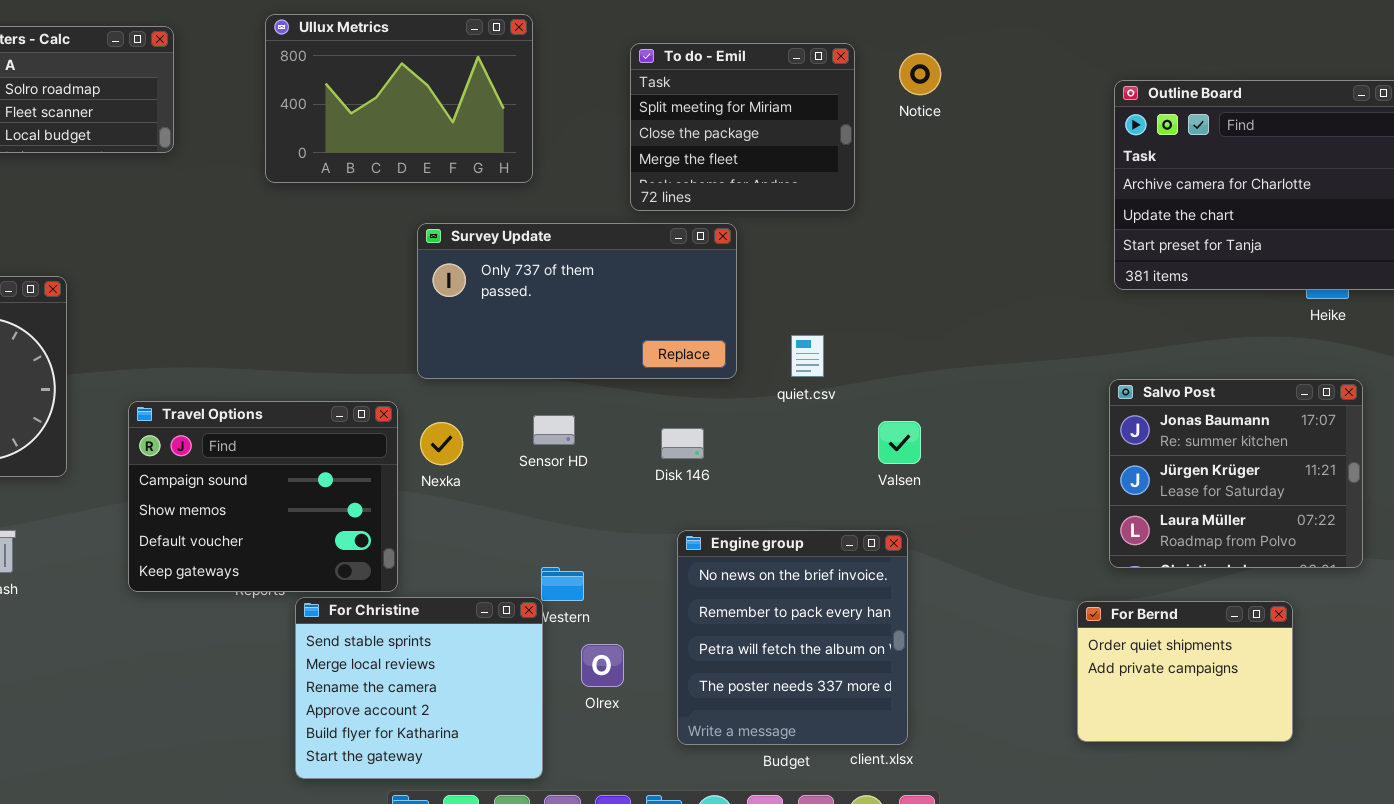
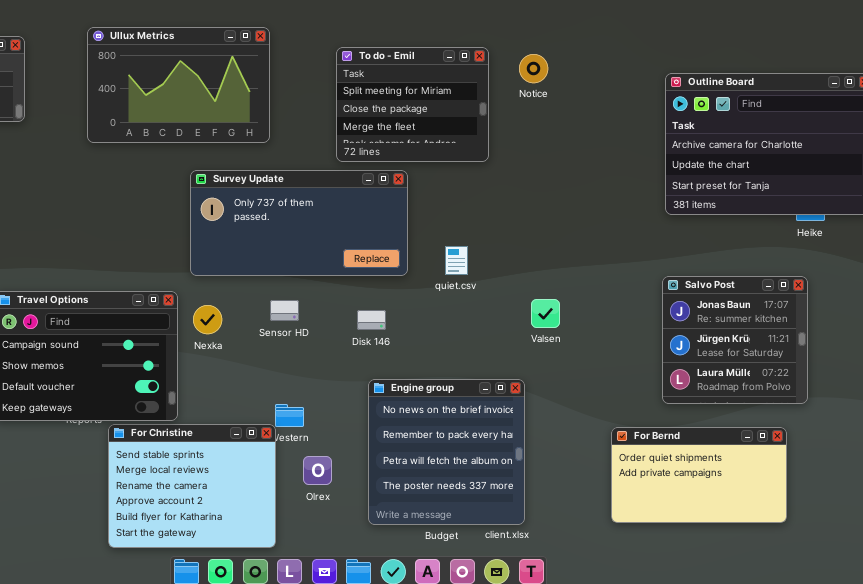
Salvo Post: [1109,379,1363,568] -> [662,276,808,404], resized
Valsen: [878,421,921,464] -> [531,299,560,328], moved
For Bernd: [1077,601,1293,742] -> [611,427,787,523], resized

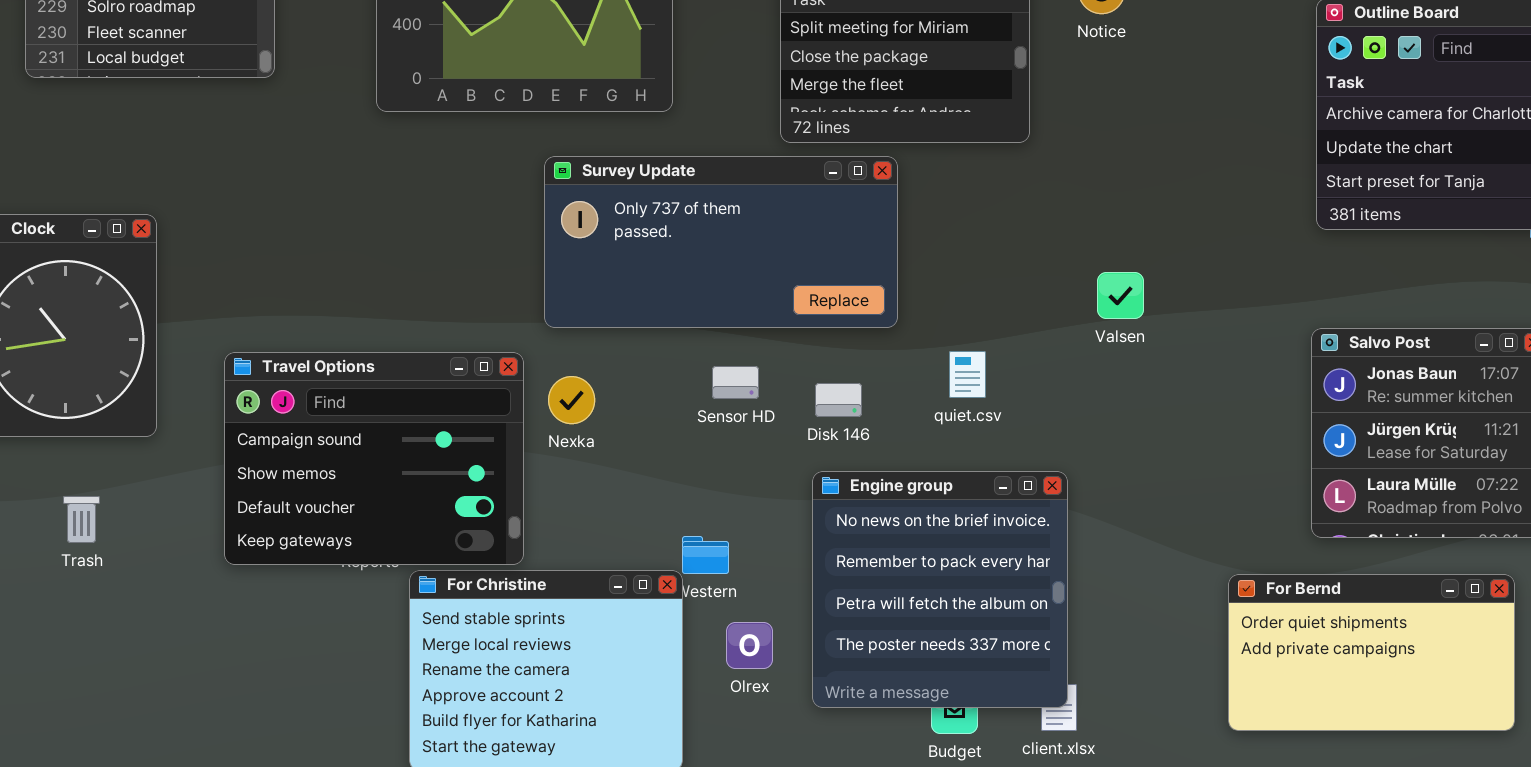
quiet.csv: [445,246,468,275] -> [949,351,986,398], moved
Valsen: [531,299,560,328] -> [1097,272,1144,319], moved
Sensor HD: [270,300,299,321] -> [712,366,759,399], moved
Engine group: [368,379,525,525] -> [812,471,1068,708], moved

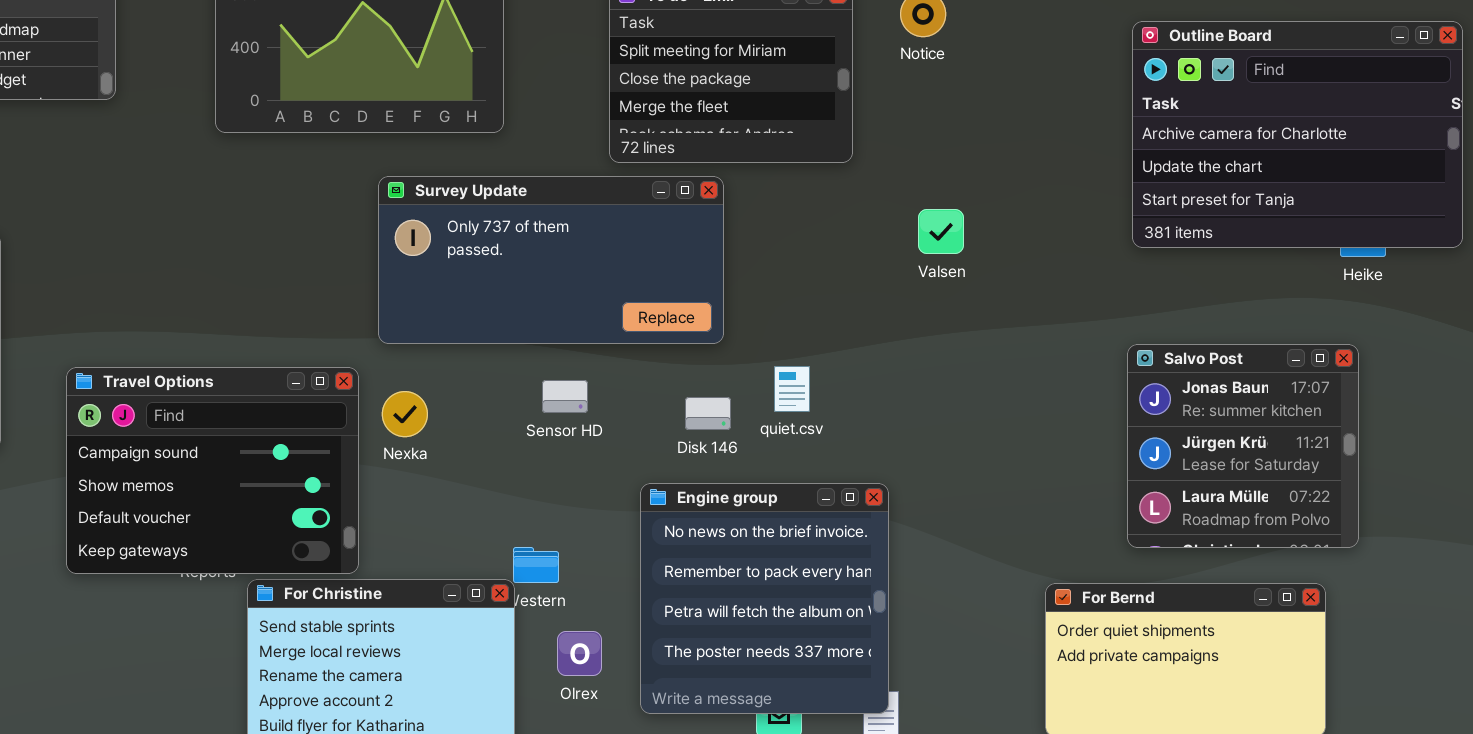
Valsen: [1097,272,1144,319] -> [918,209,964,254], moved
Disk 146: [815,383,862,417] -> [685,397,731,430], moved

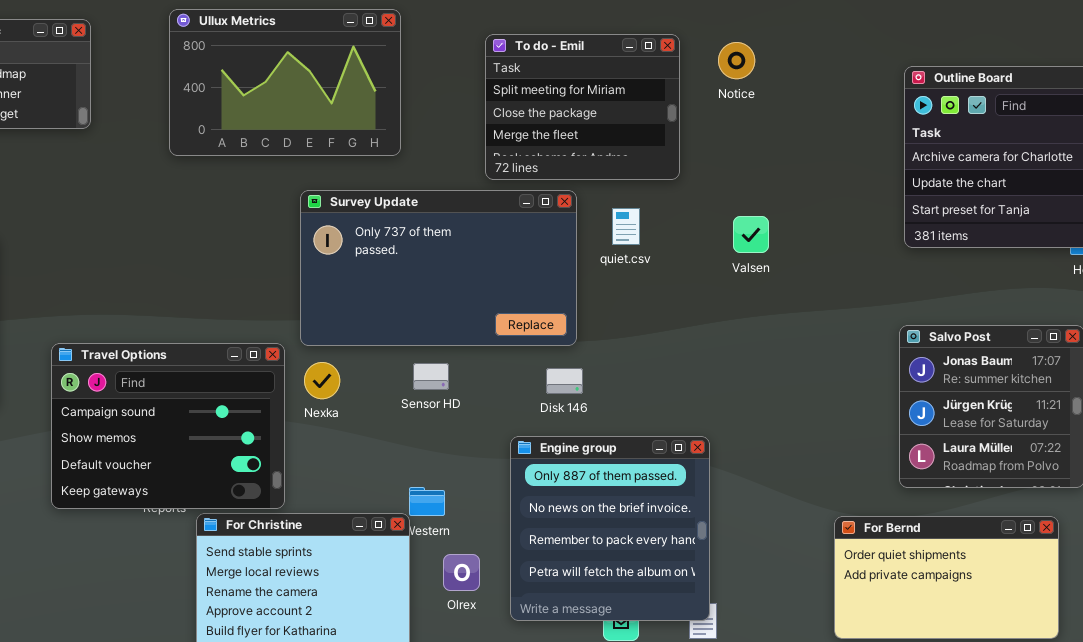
Survey Update: [378,176,724,344] -> [300,190,577,346], resized
quiet.csv: [774,366,810,412] -> [612,208,640,245], moved
Sensor HD: [542,380,588,413] -> [413,363,449,390], moved
Engine group: [640,483,889,714] -> [510,436,710,621], scrolled up 1 row

